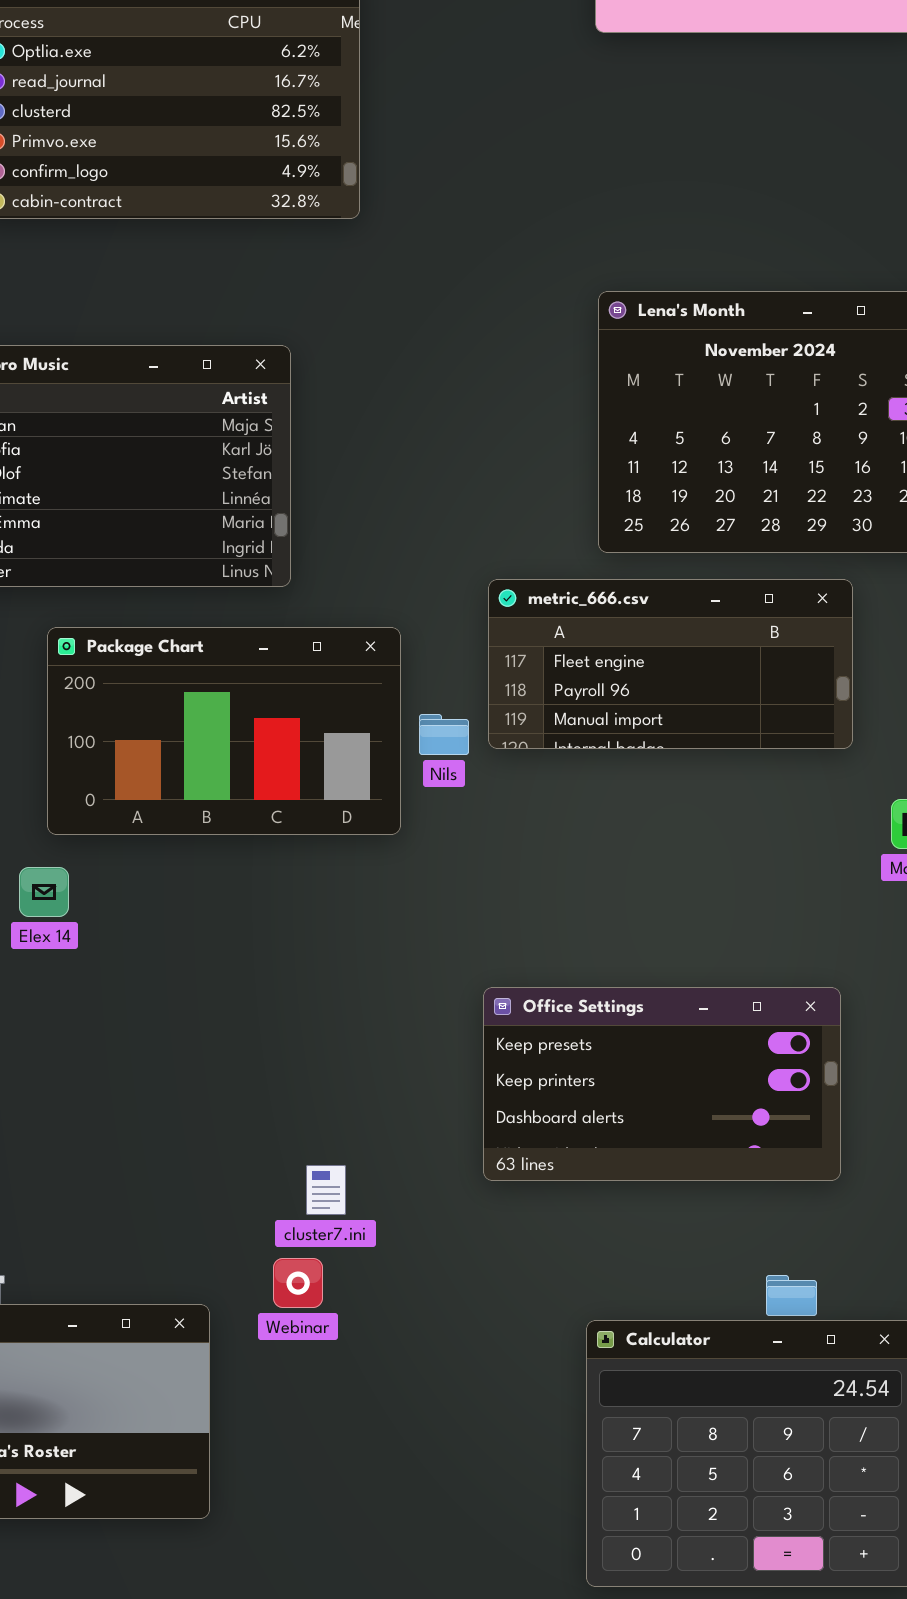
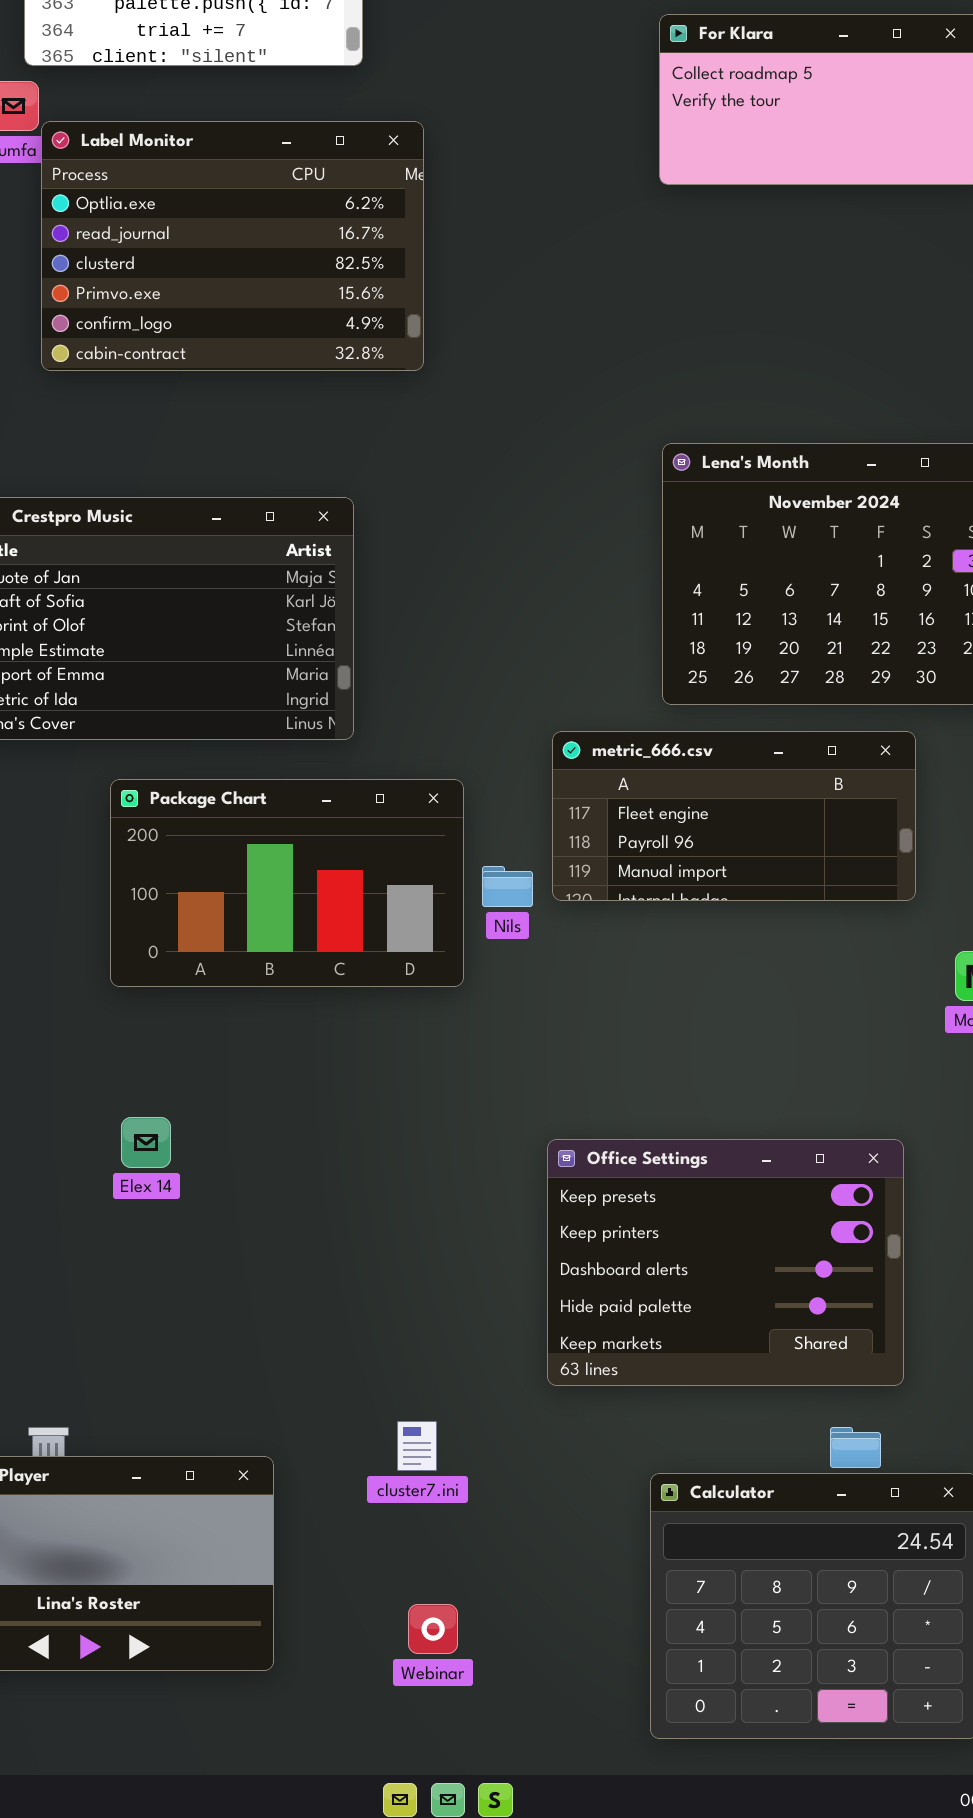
Elex 14: [19,867,69,917] -> [121,1117,171,1168], moved
Office Settings: [483,987,841,1181] -> [547,1139,904,1386], resized
cluster7.ini: [306,1165,346,1215] -> [397,1421,437,1471], moved
Webinar: [273,1258,323,1308] -> [408,1604,458,1654], moved

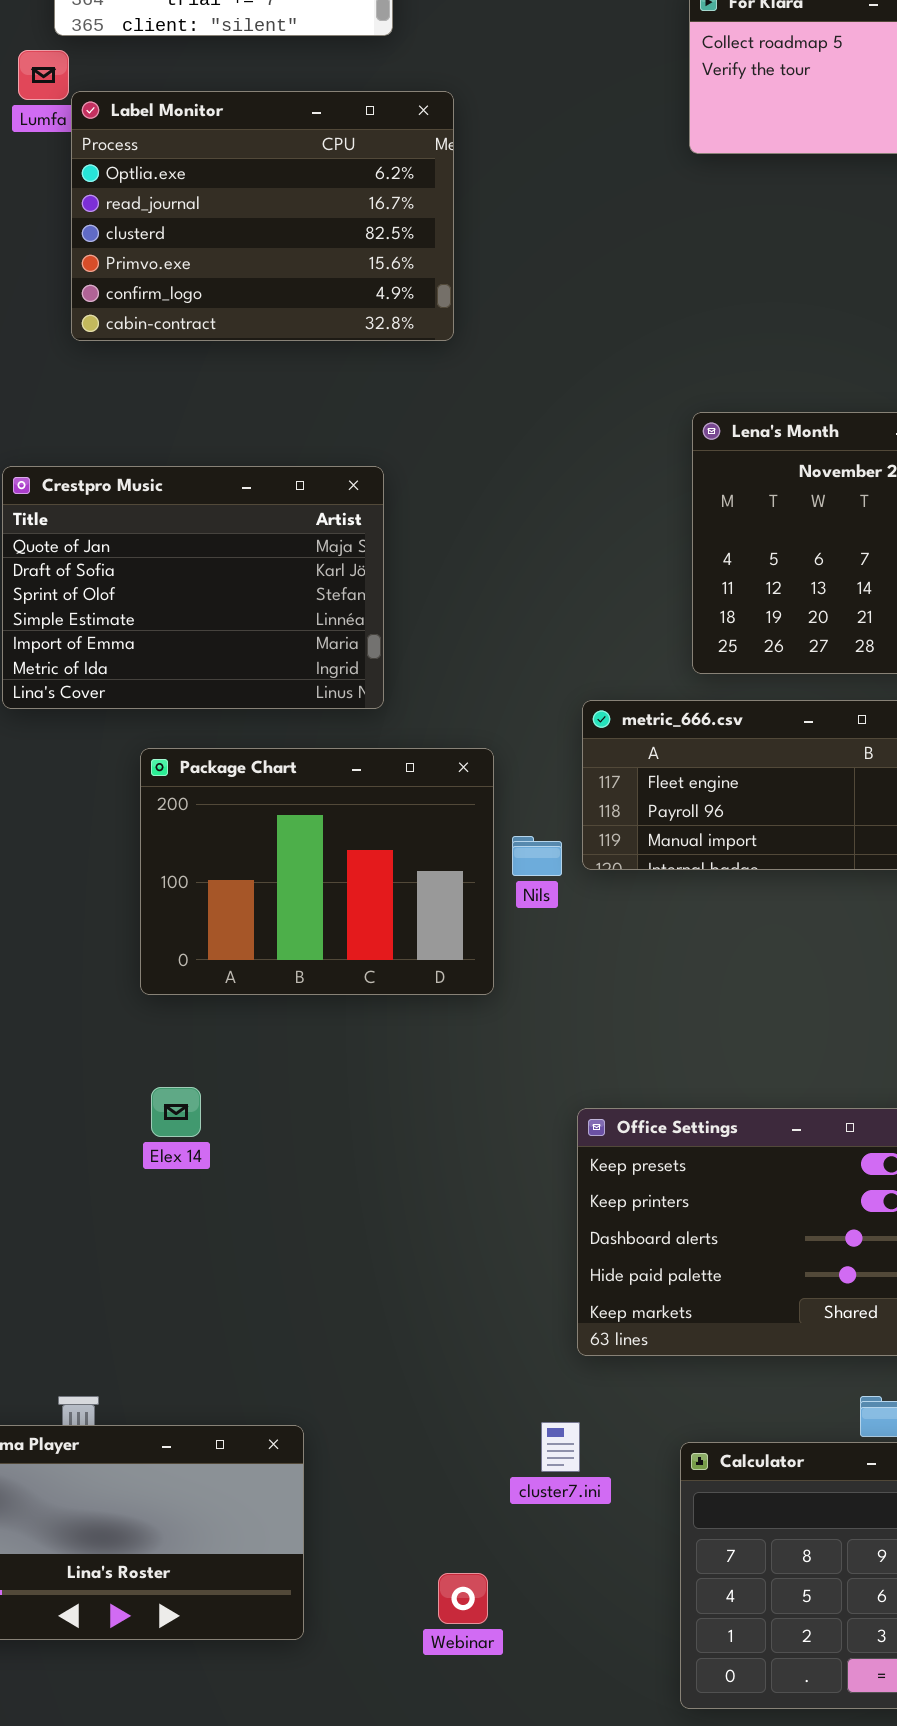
Package Chart: [110,779,464,987] -> [140,748,494,995], resized
cluster7.ini: [397,1421,437,1471] -> [541,1422,580,1472], moved

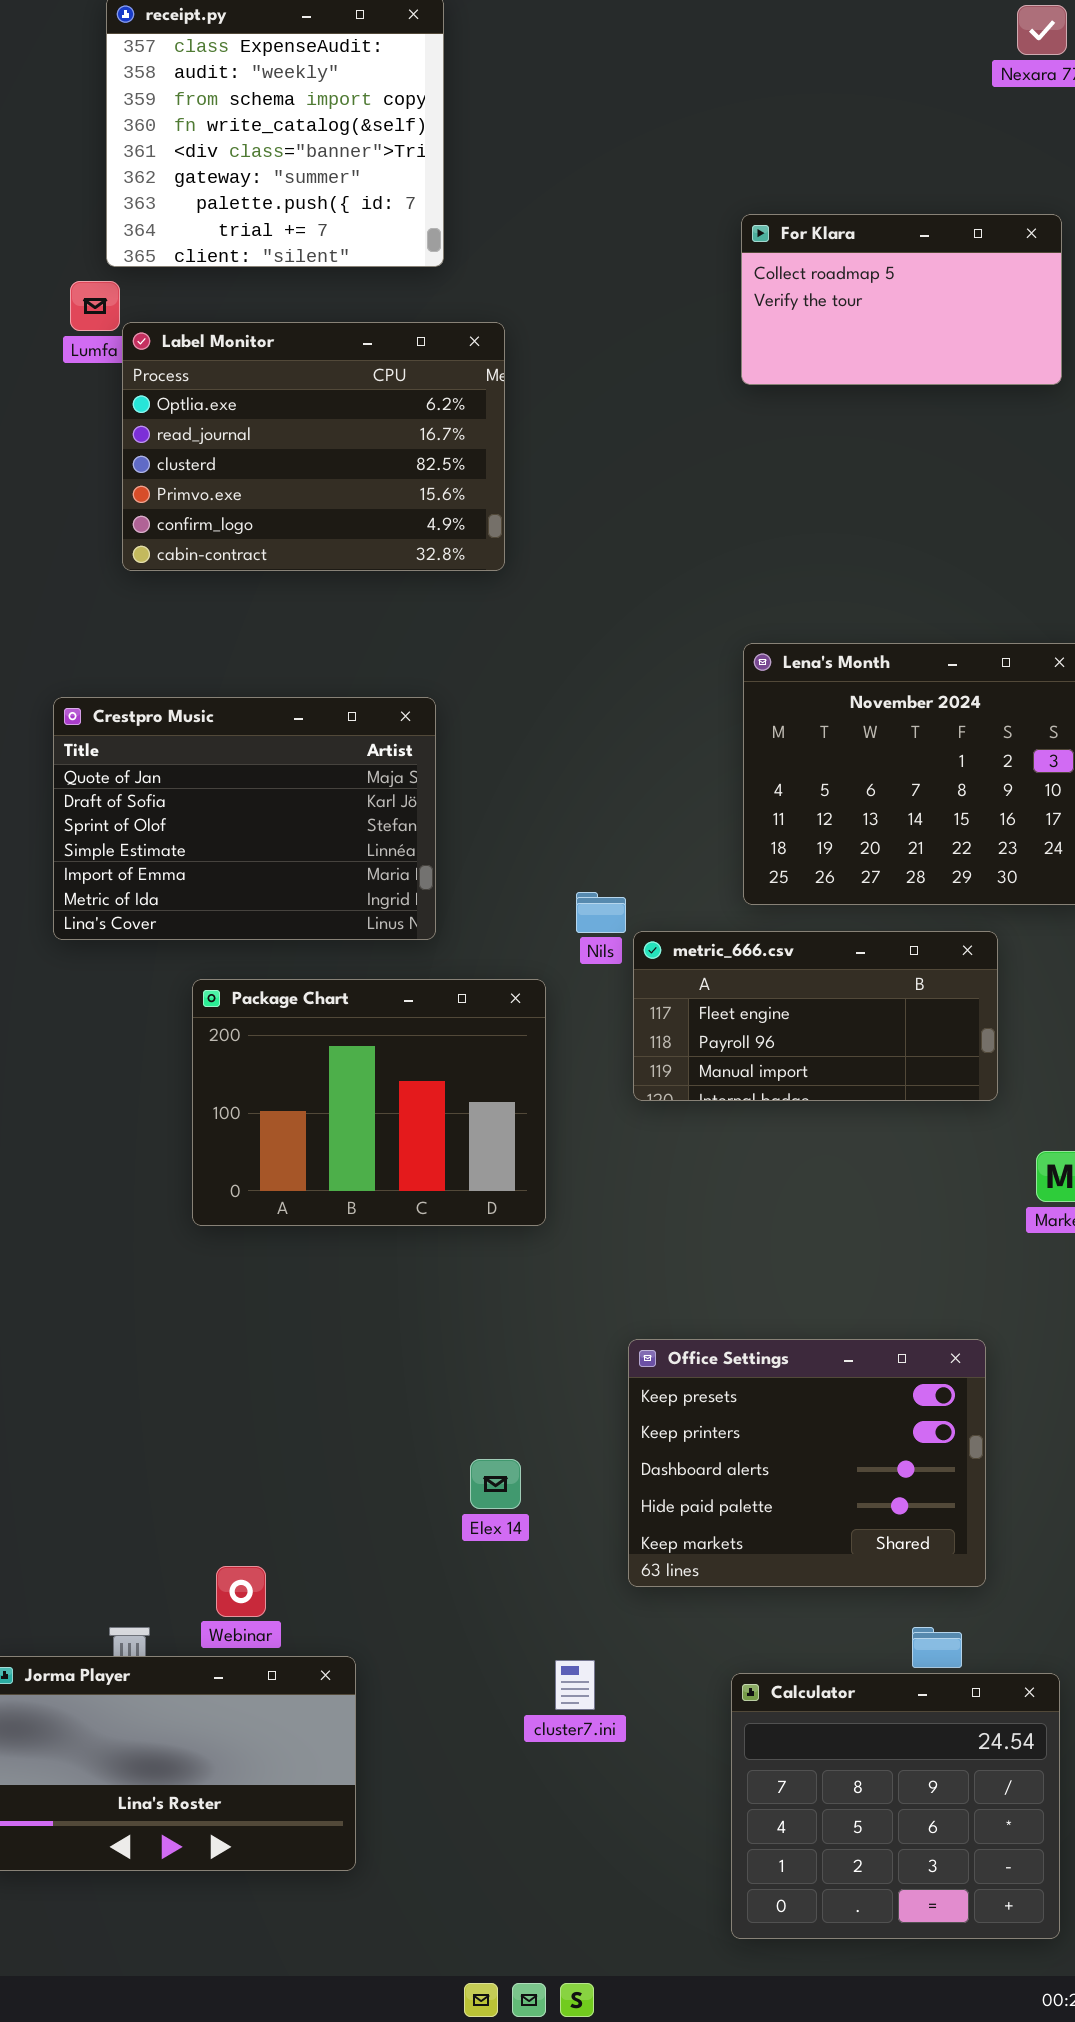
Nils: [512,836,562,876] -> [576,892,626,933], moved
Elex 14: [151,1087,201,1137] -> [470,1459,521,1509], moved
cluster7.ini: [541,1422,580,1472] -> [555,1660,595,1710], moved
Webinar: [438,1573,488,1624] -> [216,1566,266,1617], moved

